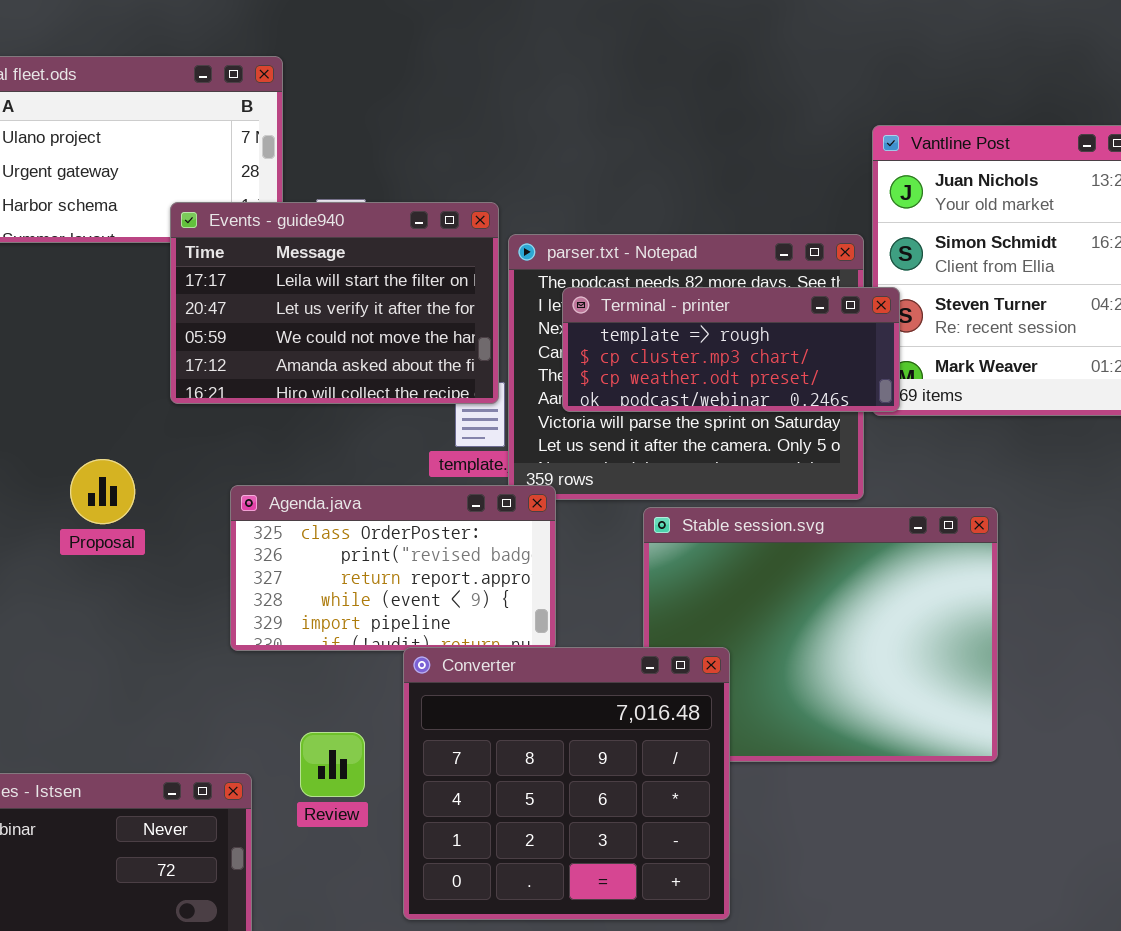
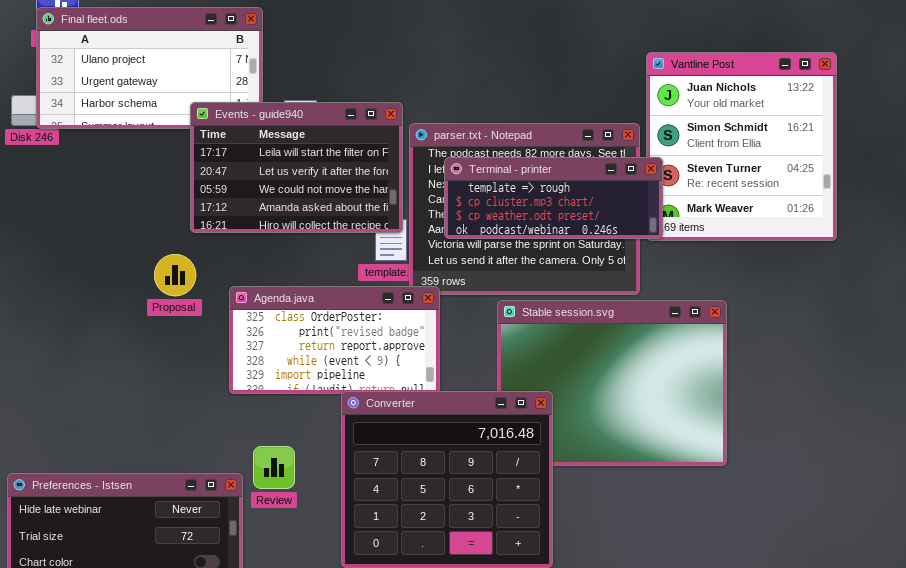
Proposal: [70,459,135,524] -> [154,254,196,296], moved
Review: [300,732,365,797] -> [253,446,295,489], moved

